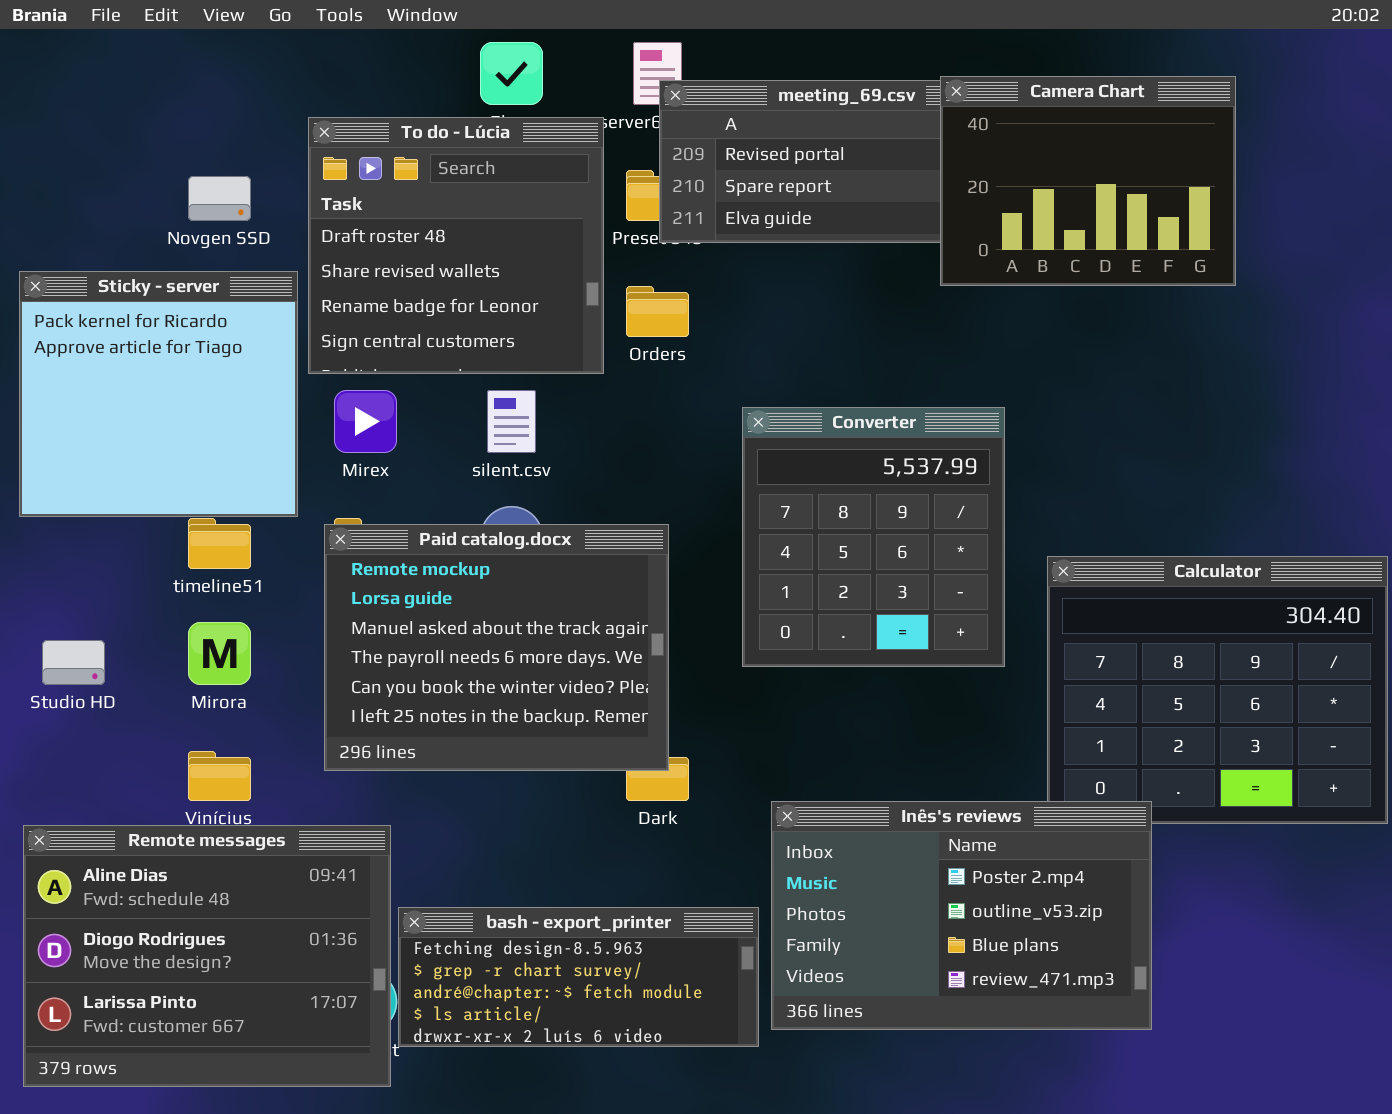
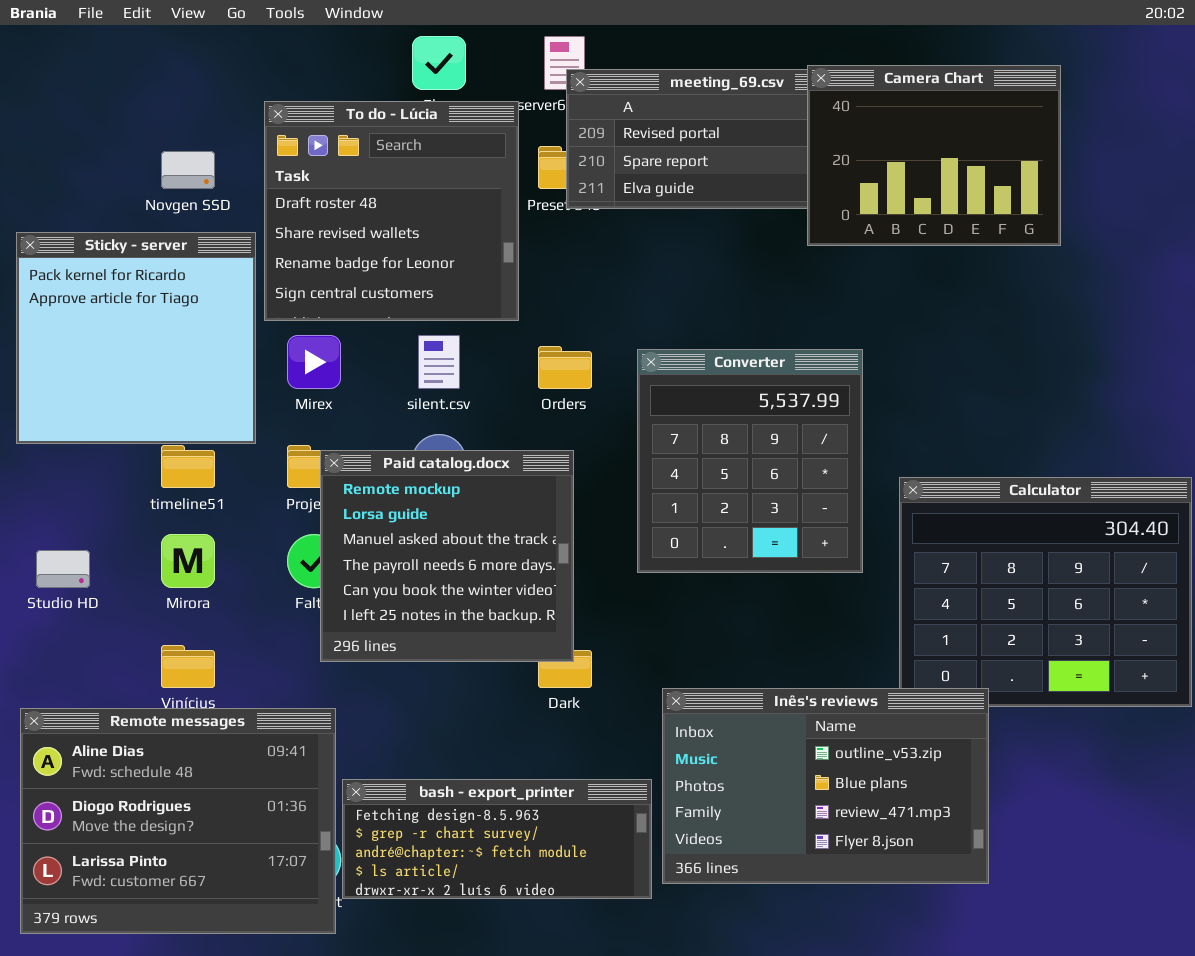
Orders: [626,286,689,337] -> [538,346,592,389], moved
Paid catalog.docx: [324,524,669,771] -> [320,450,574,662], resized
Inês's reviews: [771,801,1152,1030] -> [662,688,989,884], scrolled down 1 row

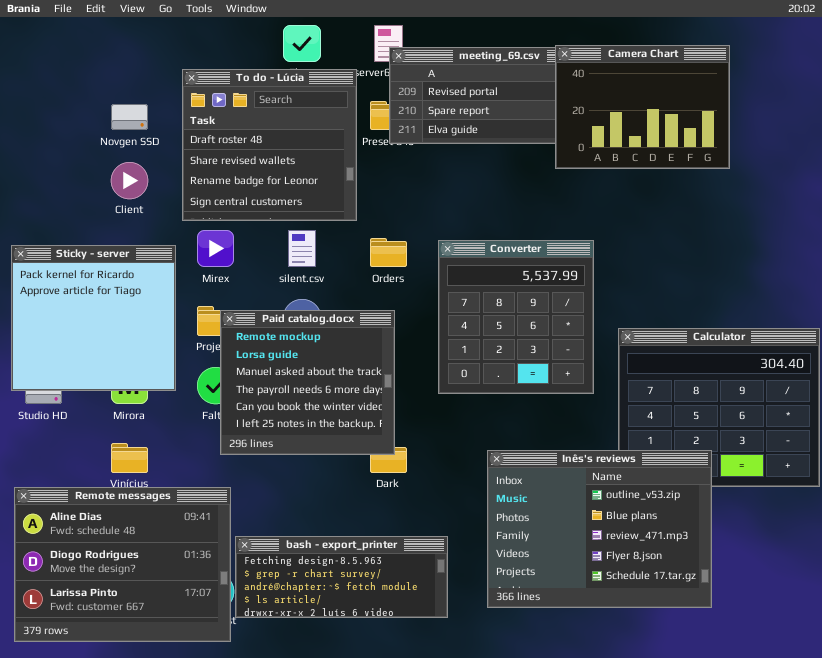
Sticky - server: [16,232,256,444] -> [11,245,176,391], moved
Inês's reviews: [662,688,989,884] -> [487,450,712,608], moved, resized

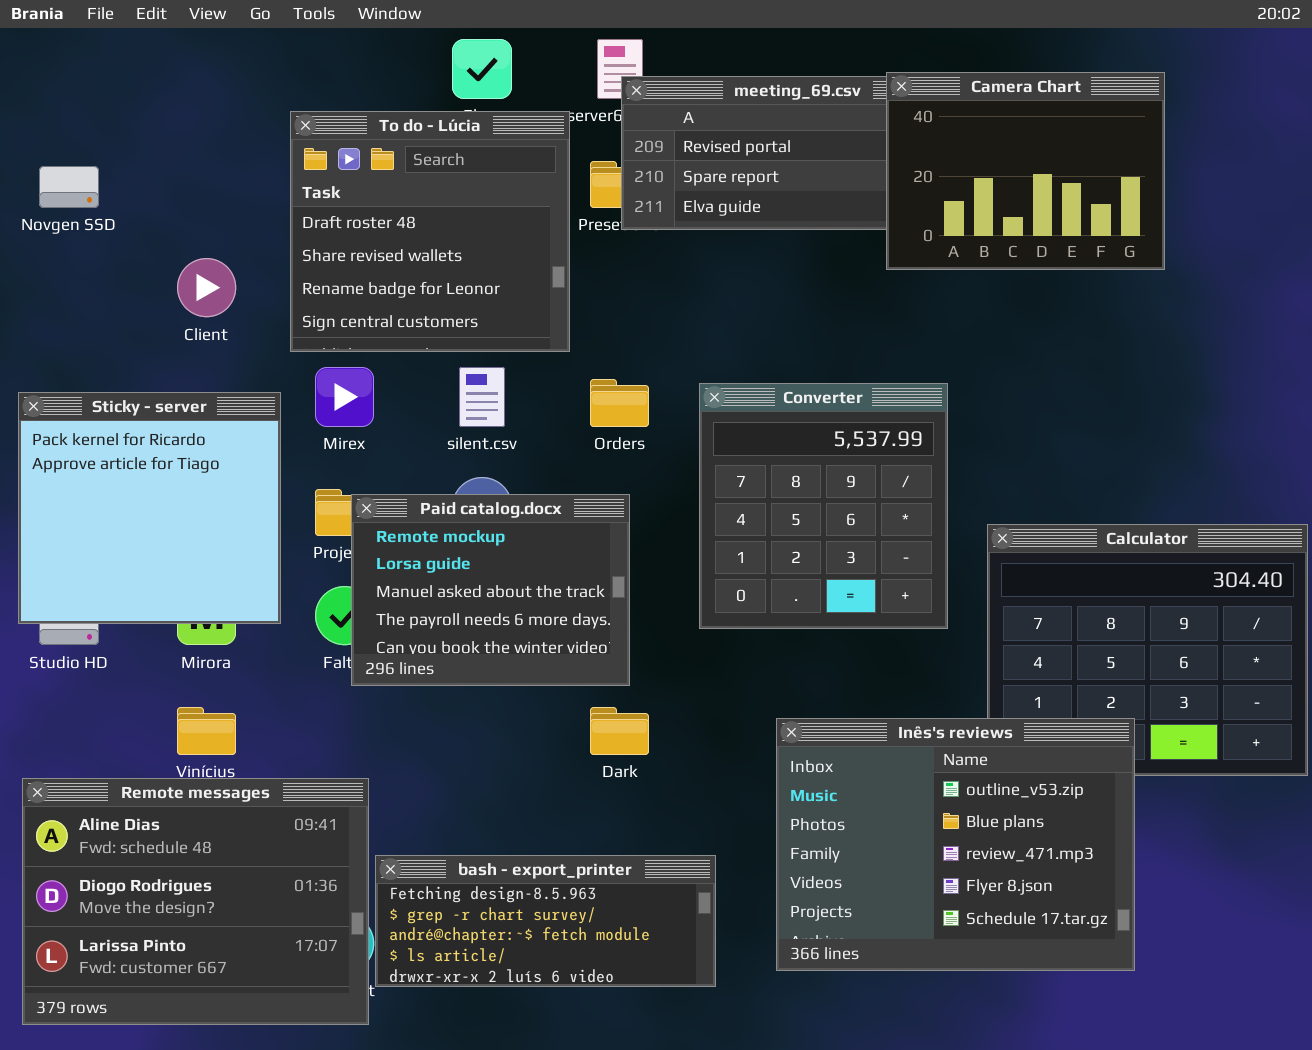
Novgen SSD: [111,104,148,130] -> [39,166,99,208], moved
Paid catalog.docx: [220,310,395,455] -> [351,494,630,686], resized

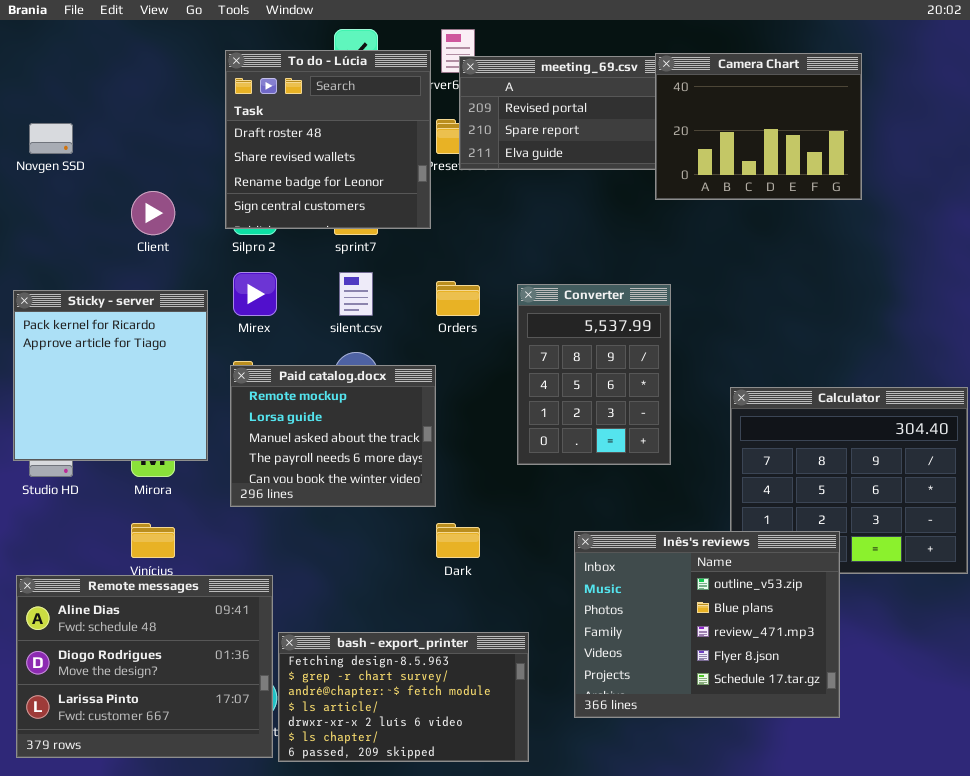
To do - Lúcia: [290,111,570,352] -> [225,50,431,229], moved
Converter: [699,383,948,629] -> [517,284,671,465], resized
Paid catalog.docx: [351,494,630,686] -> [230,365,436,507], moved
bash - export_printer: [375,855,716,987] -> [278,632,529,762], resized

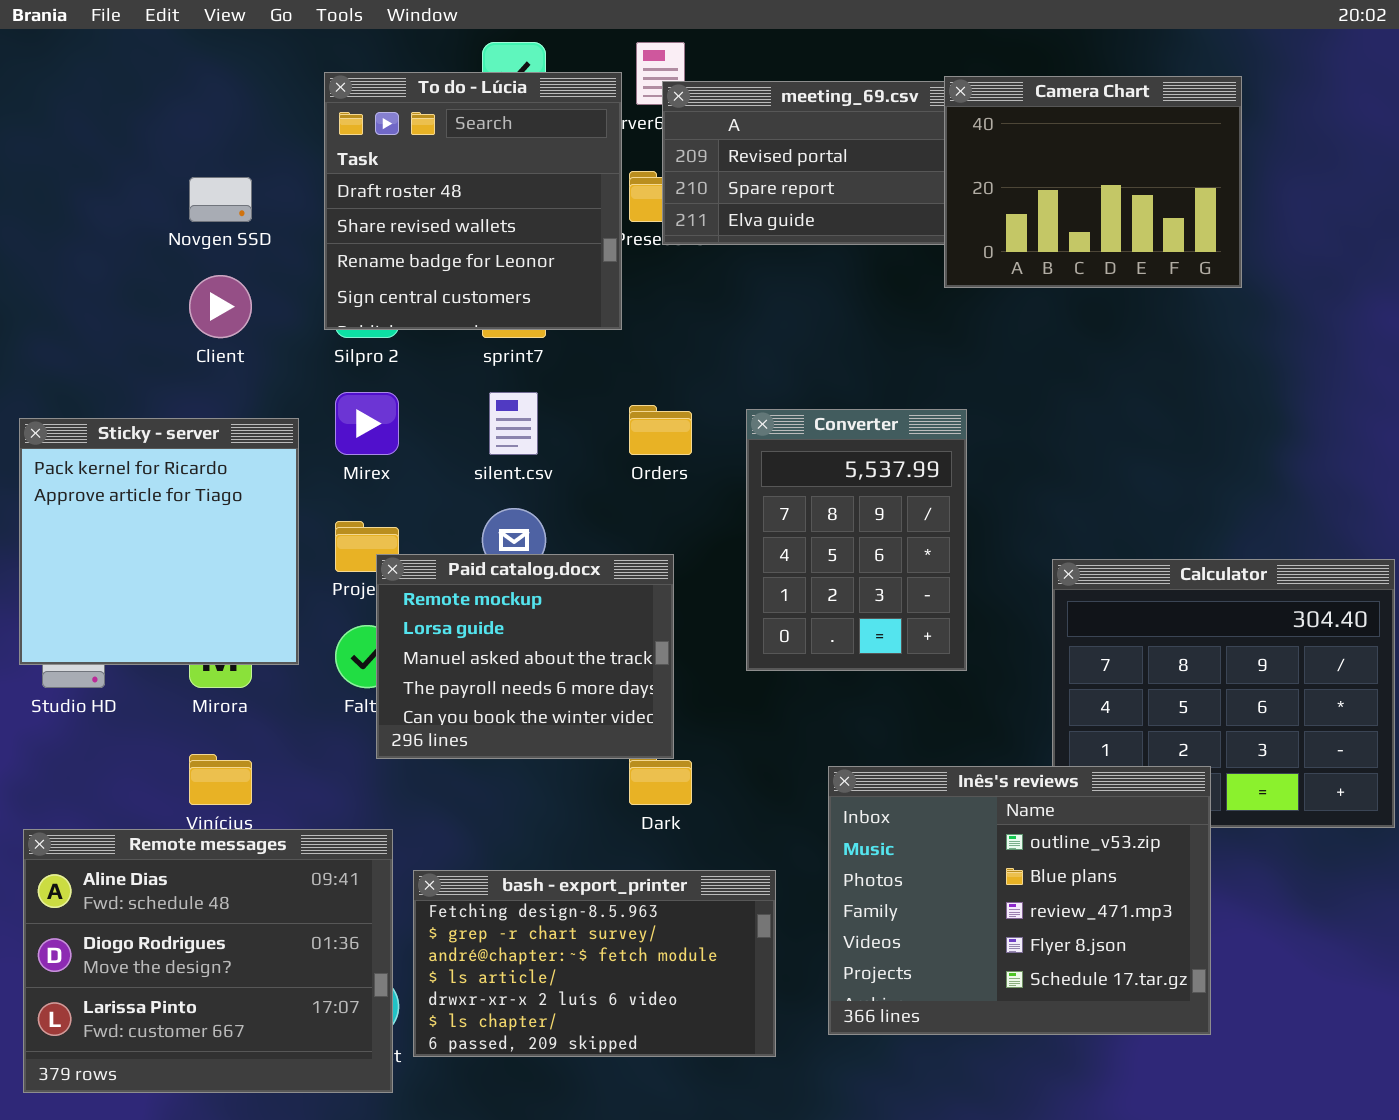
Novgen SSD: [29,123,73,154] -> [189,177,252,222], moved
Paid catalog.docx: [230,365,436,507] -> [376,554,674,759], moved
bash - export_printer: [278,632,529,762] -> [413,870,776,1057], moved

